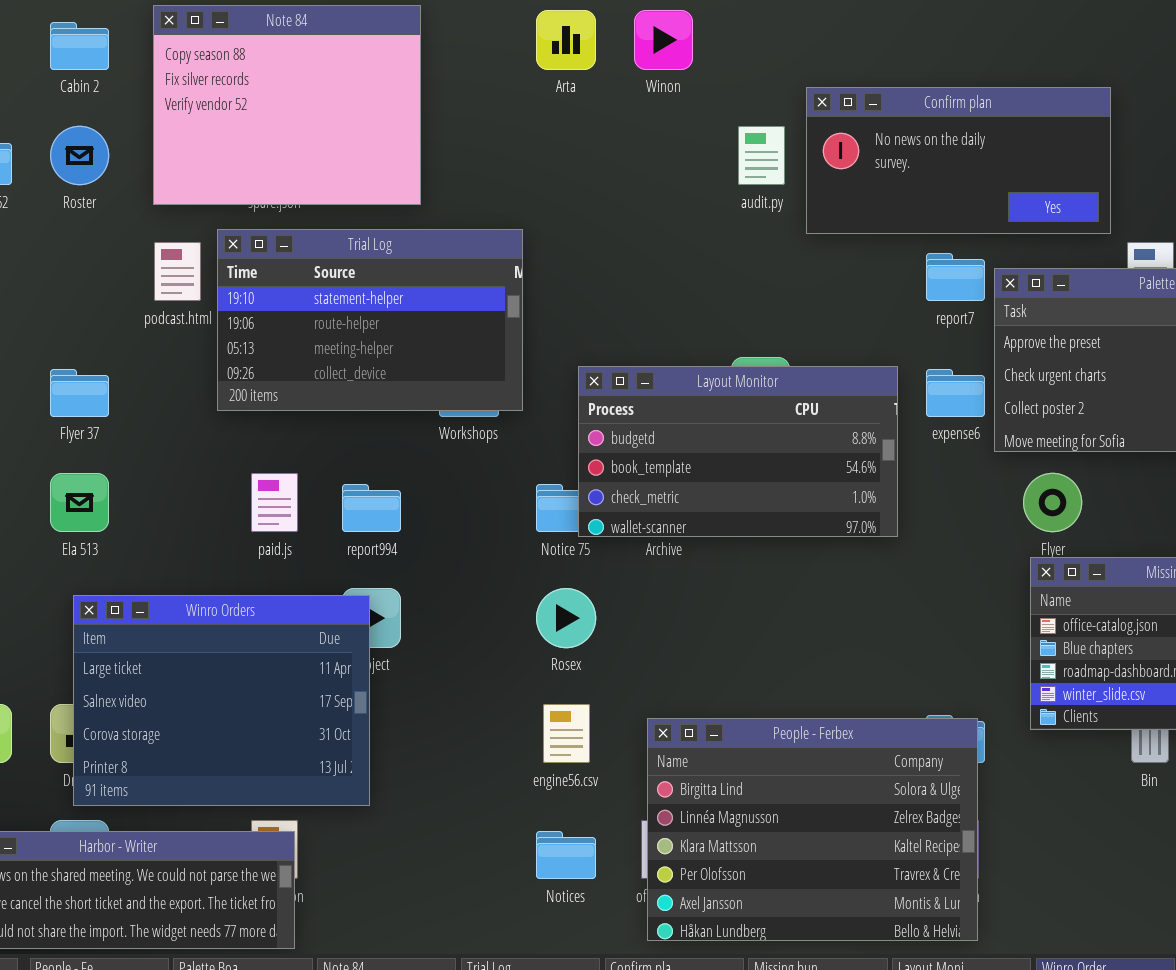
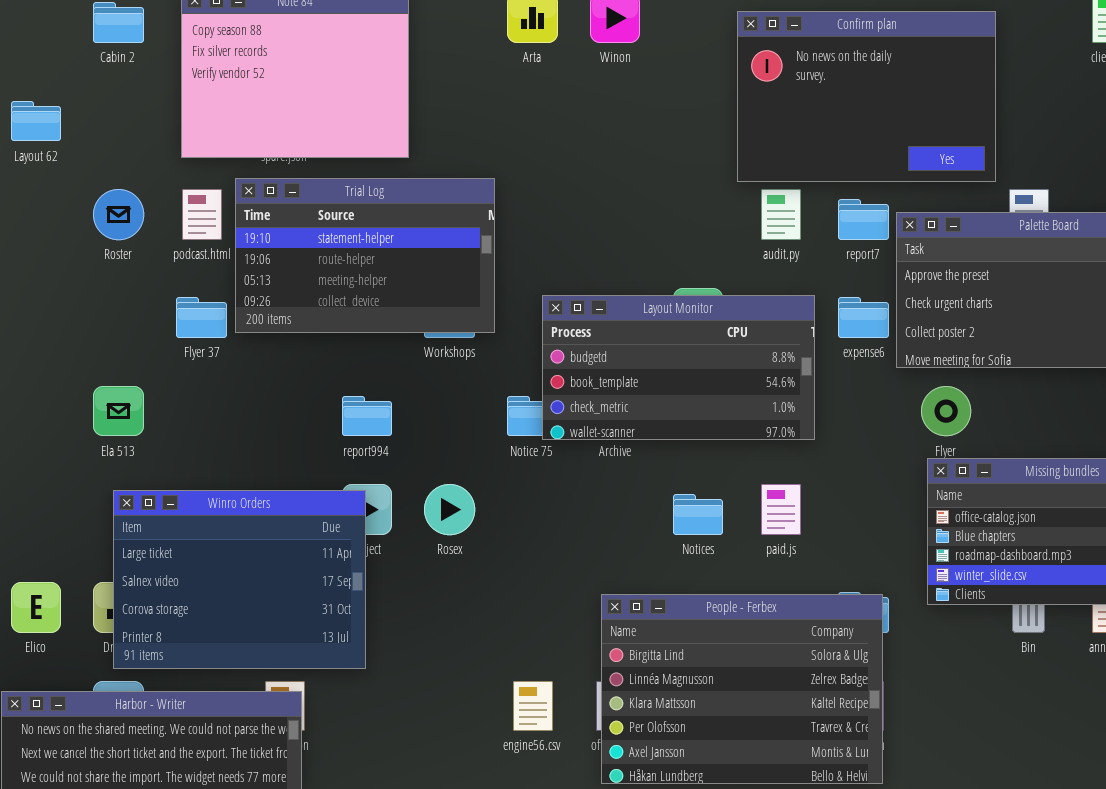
Confirm plan: [806,87,1111,234] -> [737,11,996,182], resized
Roster: [50,126,109,185] -> [93,189,144,240], moved
audit.py: [738,126,785,185] -> [761,189,801,240], moved
Flyer 37: [50,369,109,417] -> [176,297,227,338], moved
paid.js: [251,473,298,532] -> [761,484,801,535], moved
Rosex: [536,588,596,648] -> [424,484,475,535], moved
engine56.csv: [543,704,590,763] -> [513,681,553,731], moved
Notices: [536,831,596,879] -> [673,494,723,535], moved

